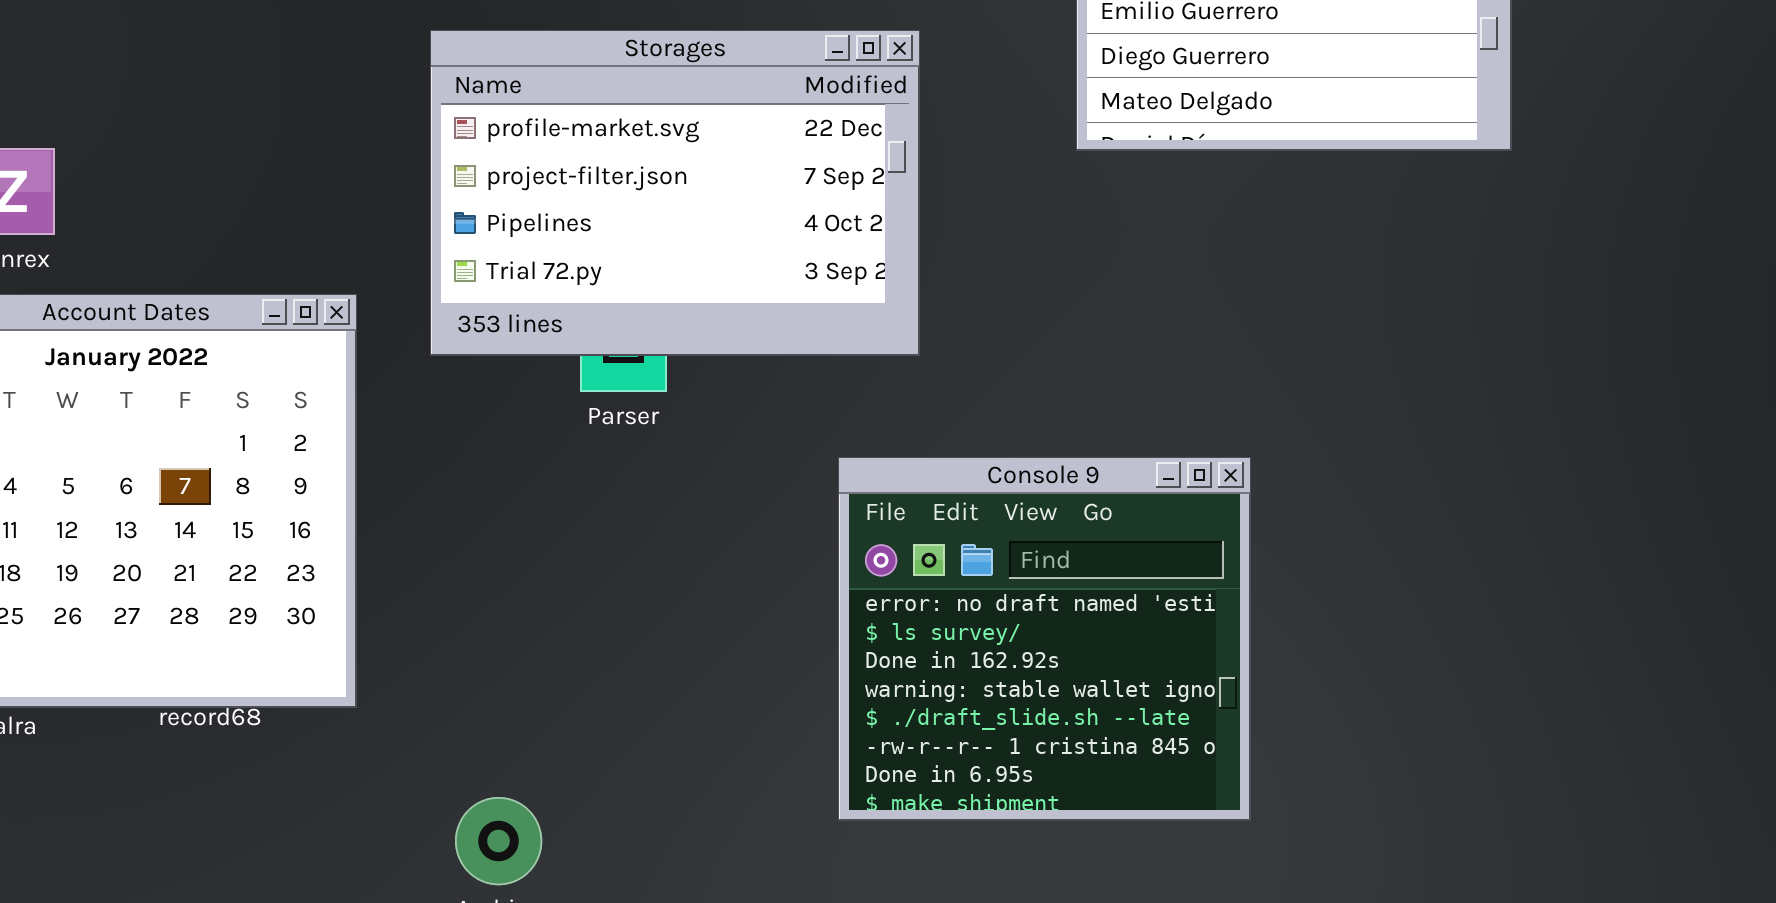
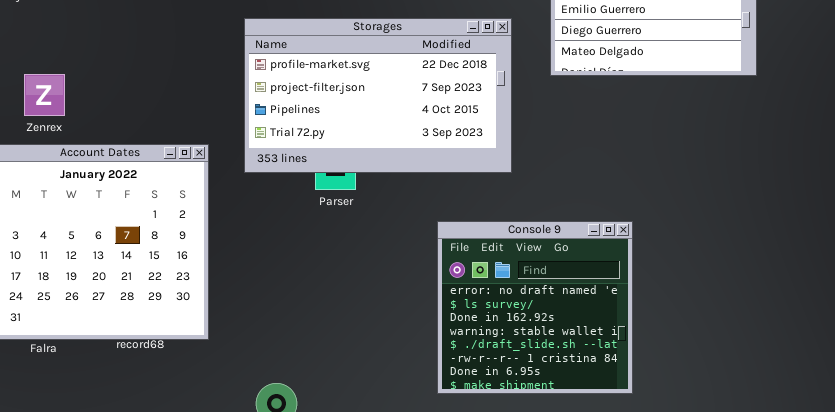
Storages: [430,30,920,356] -> [244,18,512,173], resized

